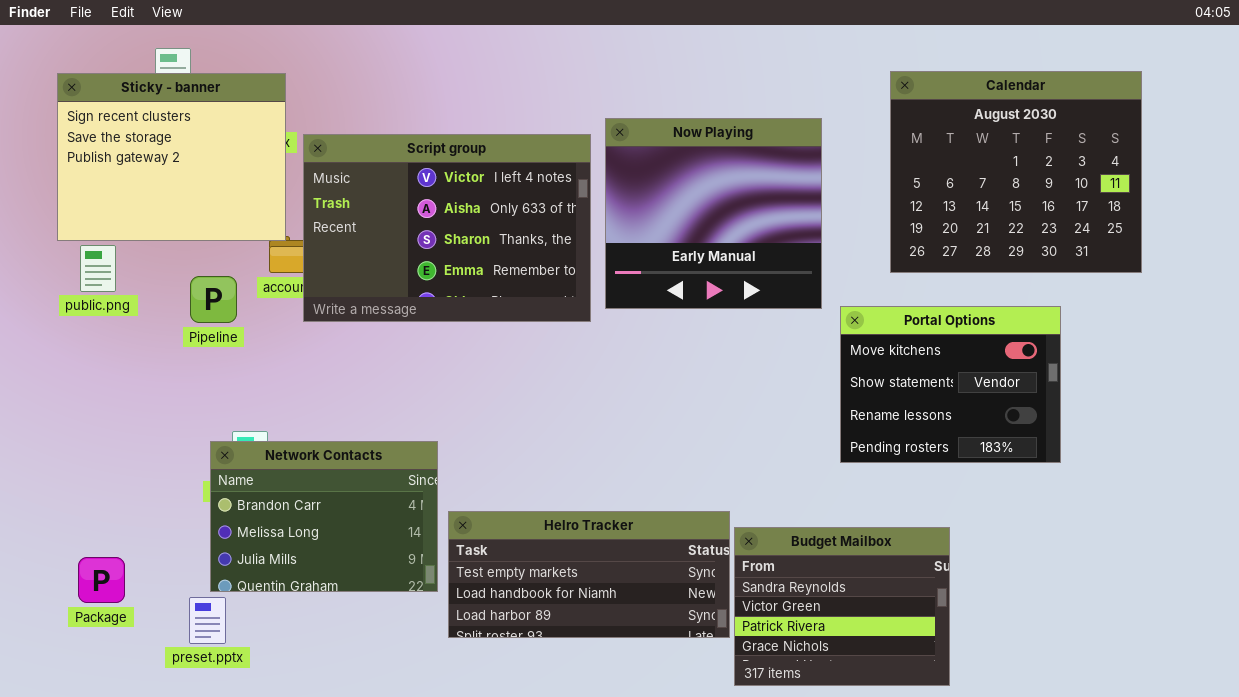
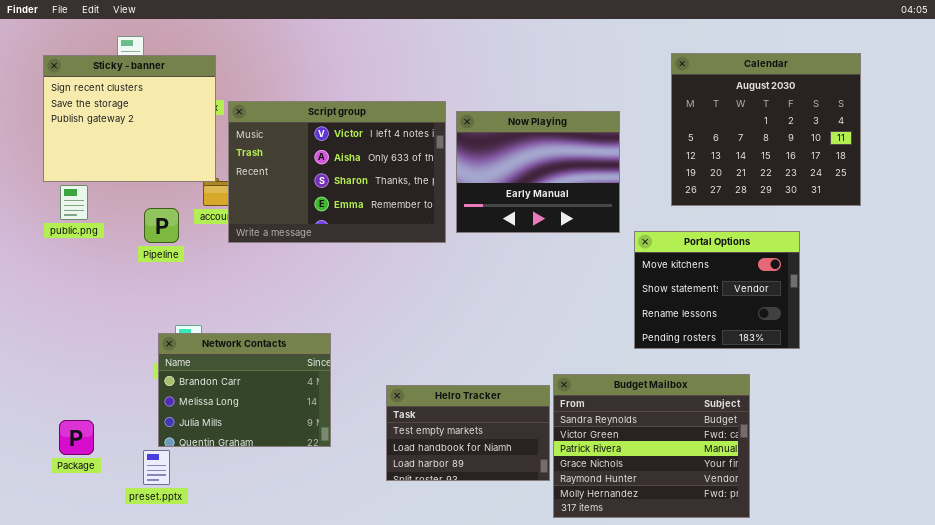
Now Playing: [605,118,822,309] -> [456,111,620,233], resized
Helro Tracker: [448,511,730,638] -> [386,385,550,481], resized
Budget Mailbox: [734,527,950,686] -> [553,374,750,518], resized

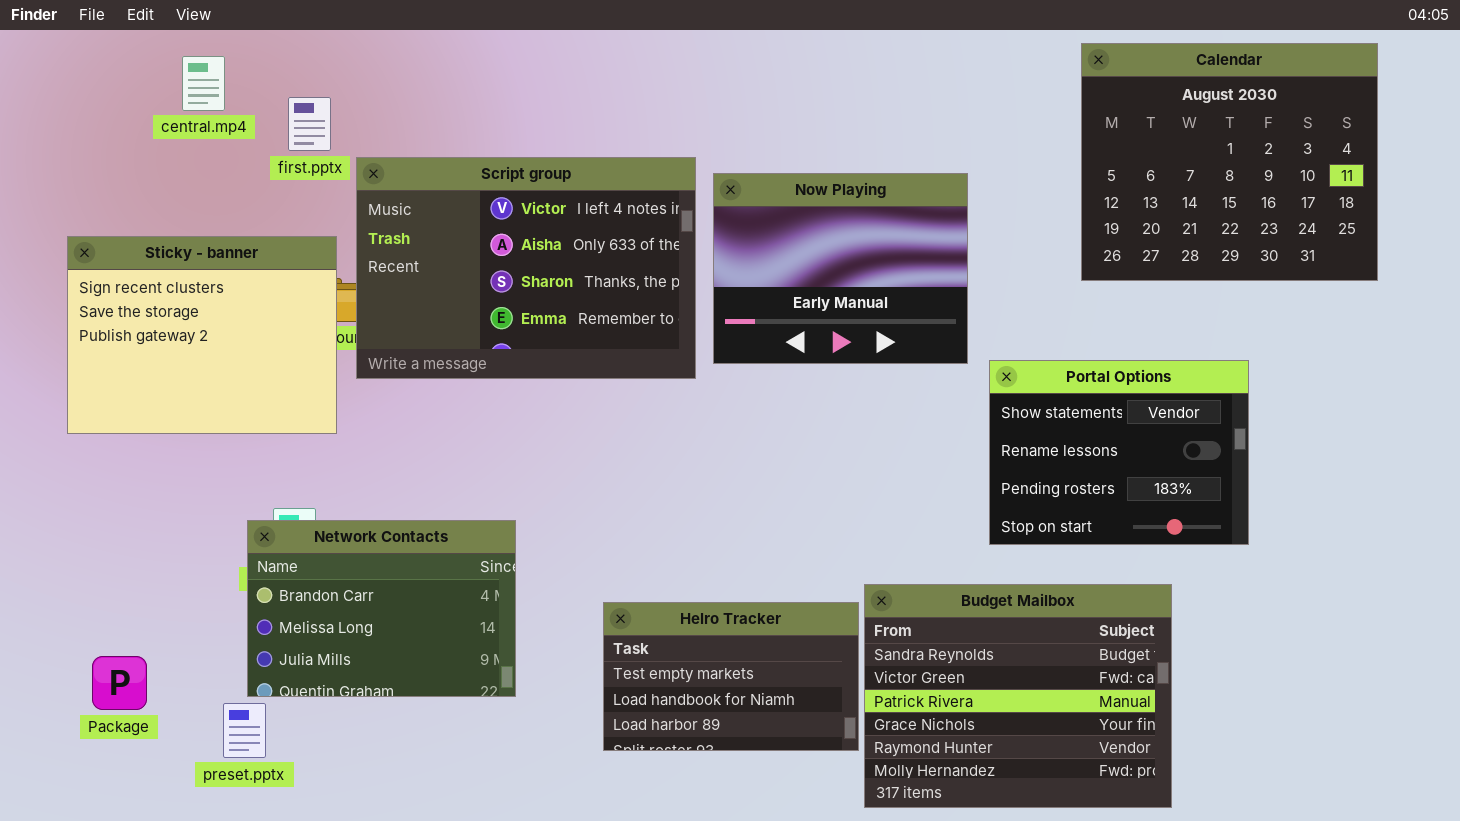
Calendar: [671,53,861,206] -> [1081,43,1378,281], moved
Sticky - banner: [43,55,216,182] -> [67,236,337,434], moved
Portal Options: [634,231,800,349] -> [989,360,1249,545], scrolled down 1 row

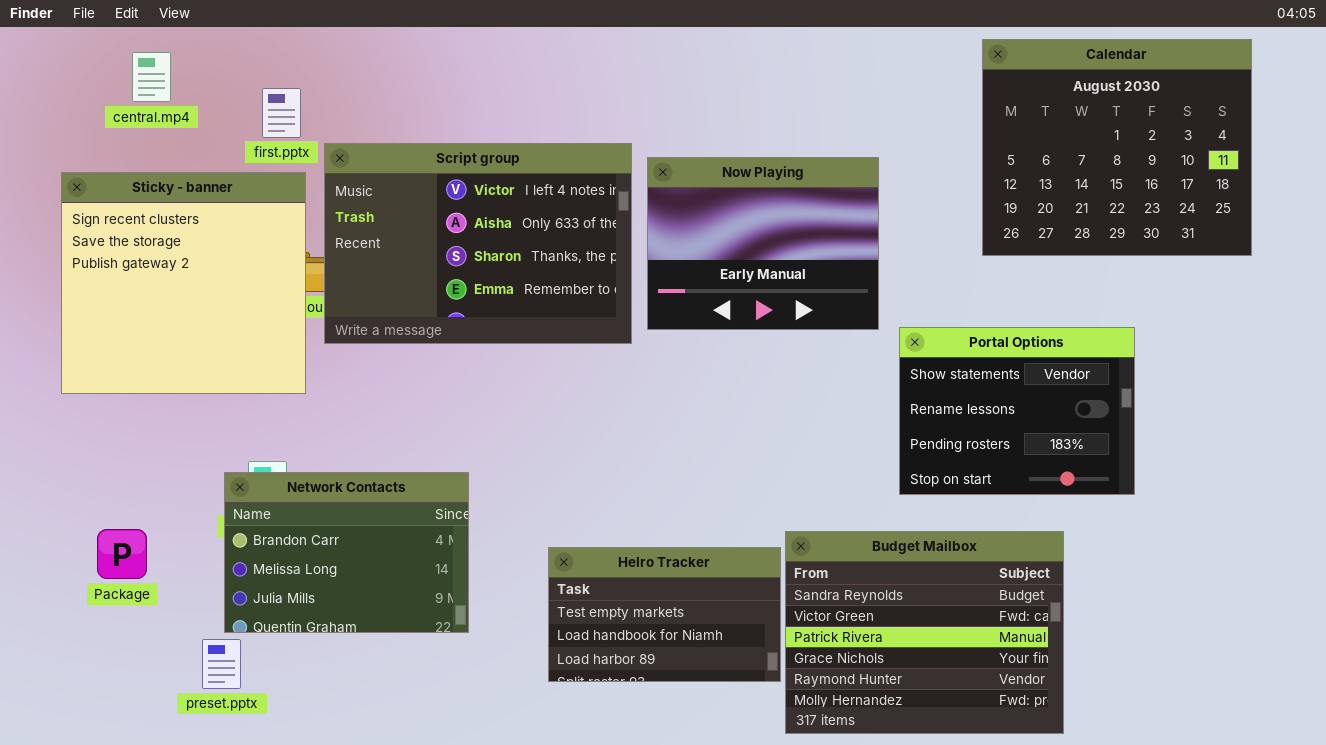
central.mp4: [182,56,225,111] -> [132,52,171,102], moved
Sticky - banner: [67,236,337,434] -> [61,172,306,394], resized
Package: [92,656,147,710] -> [97,529,147,579], moved

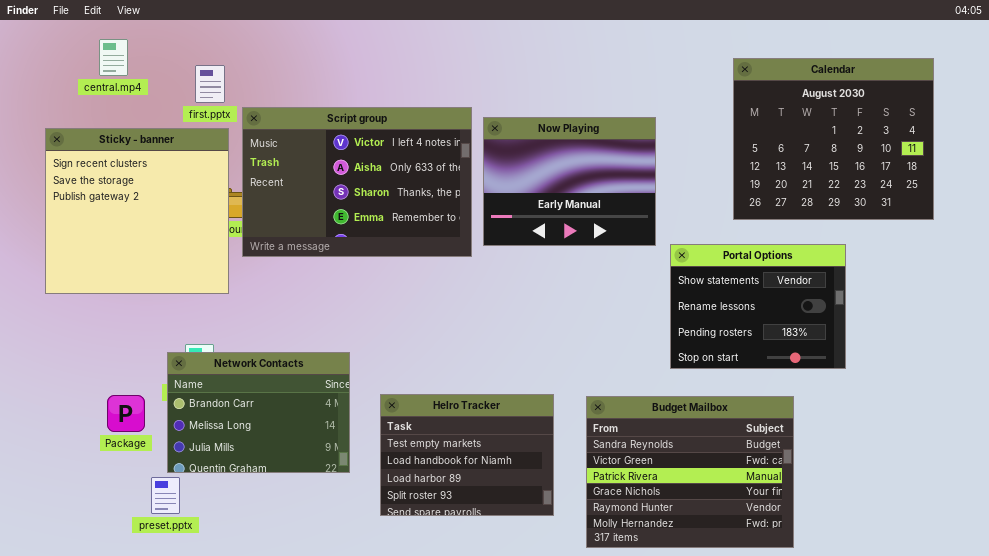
Calendar: [982,39,1252,256] -> [733,58,934,220], moved
Package: [97,529,147,579] -> [107,395,145,432], moved
Helro Tracker: [548,547,781,682] -> [380,394,554,516], moved, resized

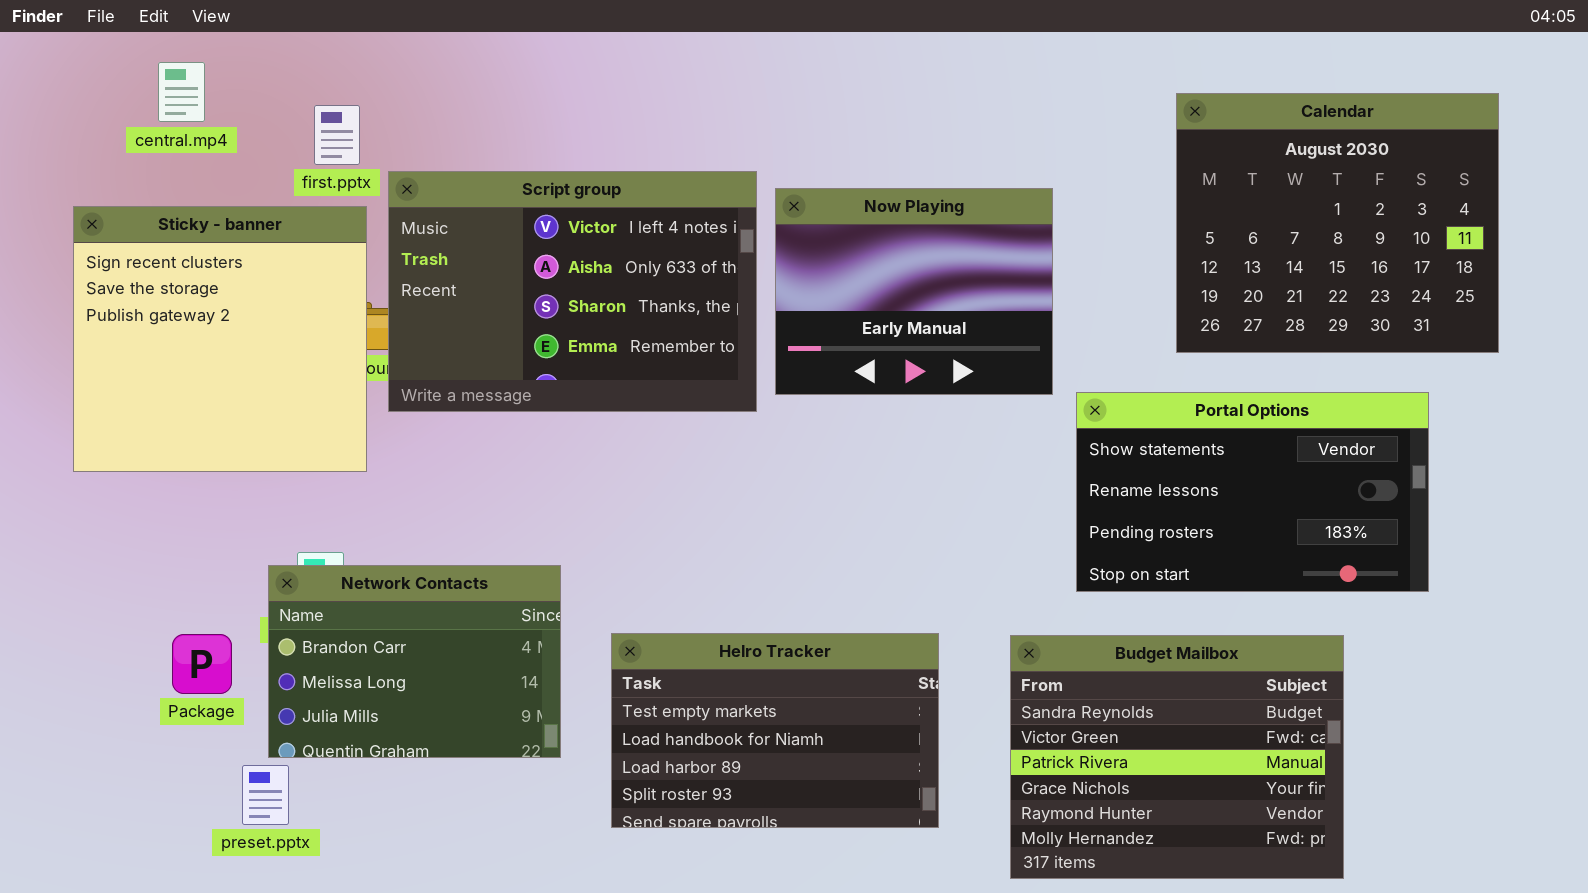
Portal Options: [670,244,846,369] -> [1076,392,1429,592], resized
Helro Tracker: [380,394,554,516] -> [611,633,939,828], resized
Budget Mailbox: [586,396,794,548] -> [1010,635,1344,879], moved

